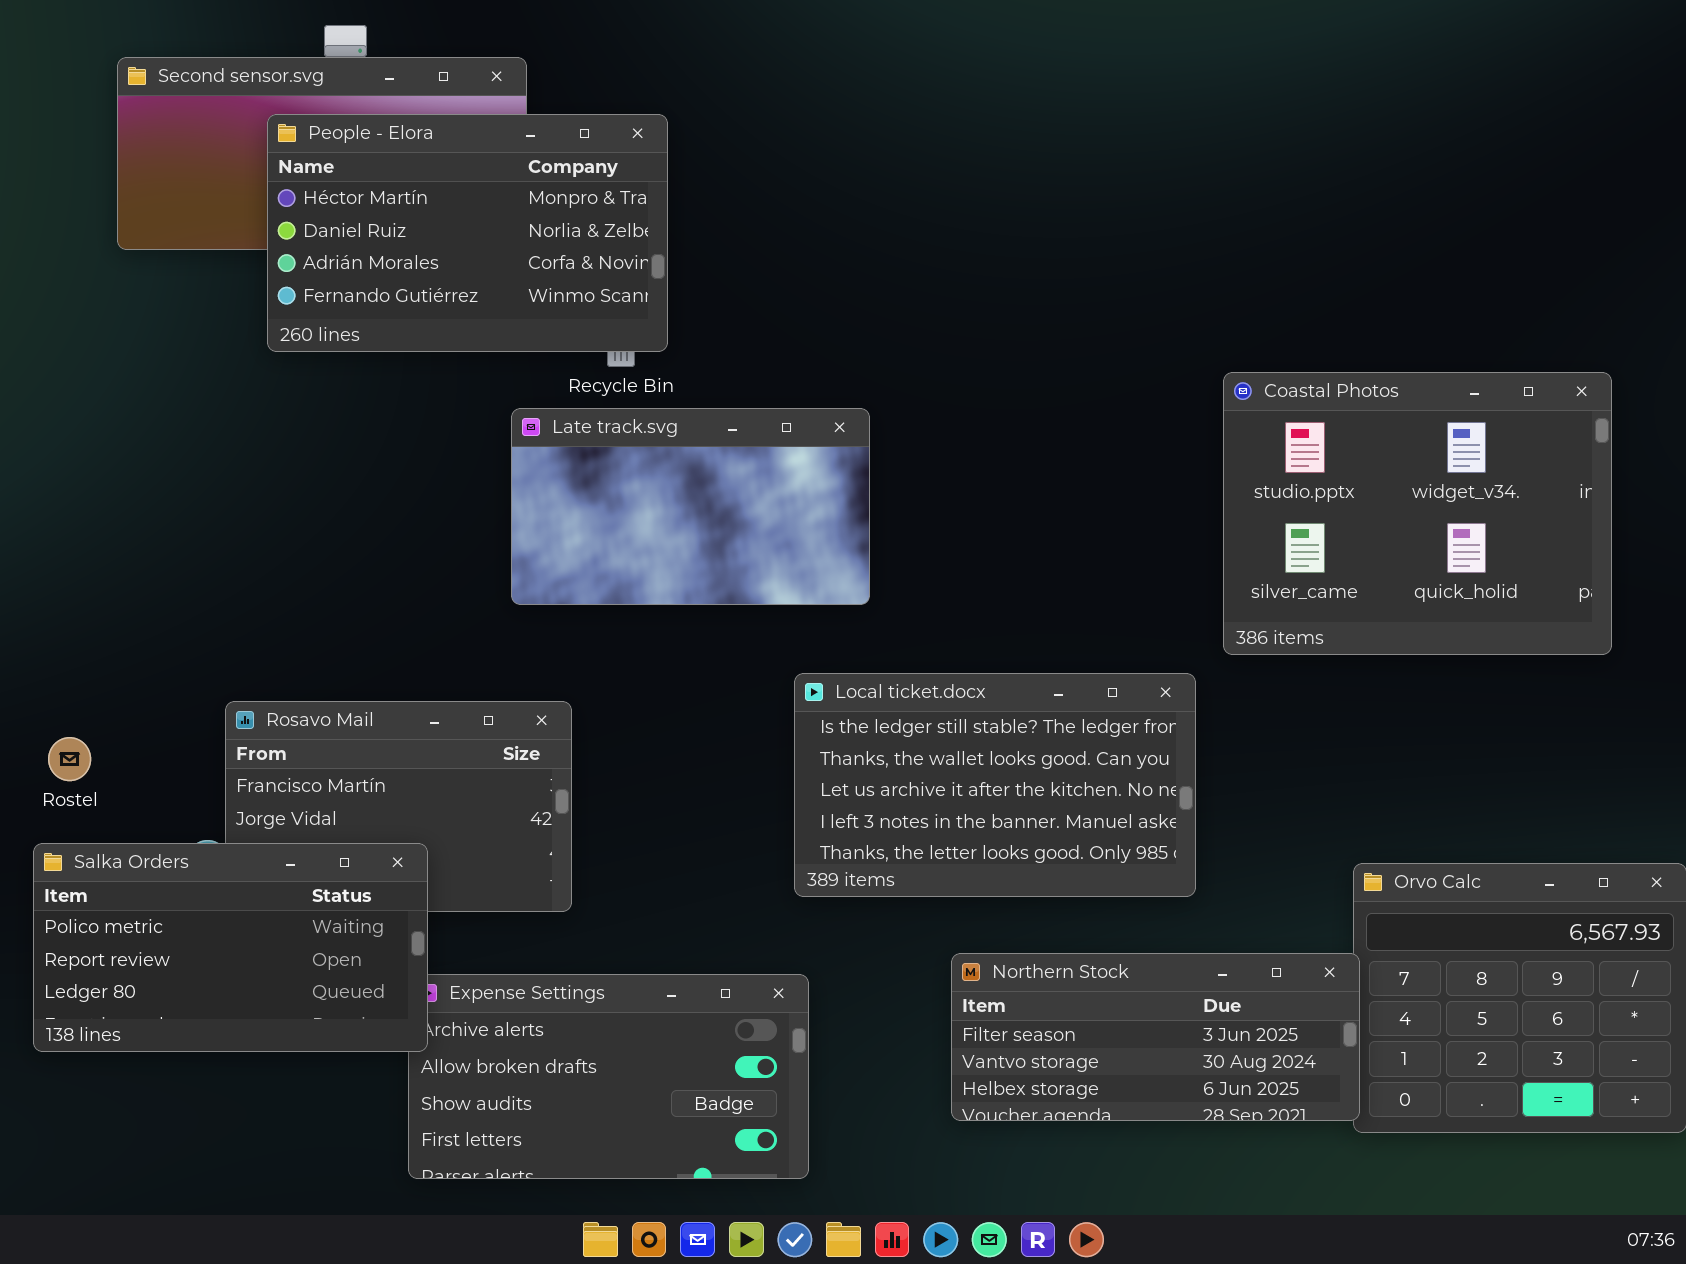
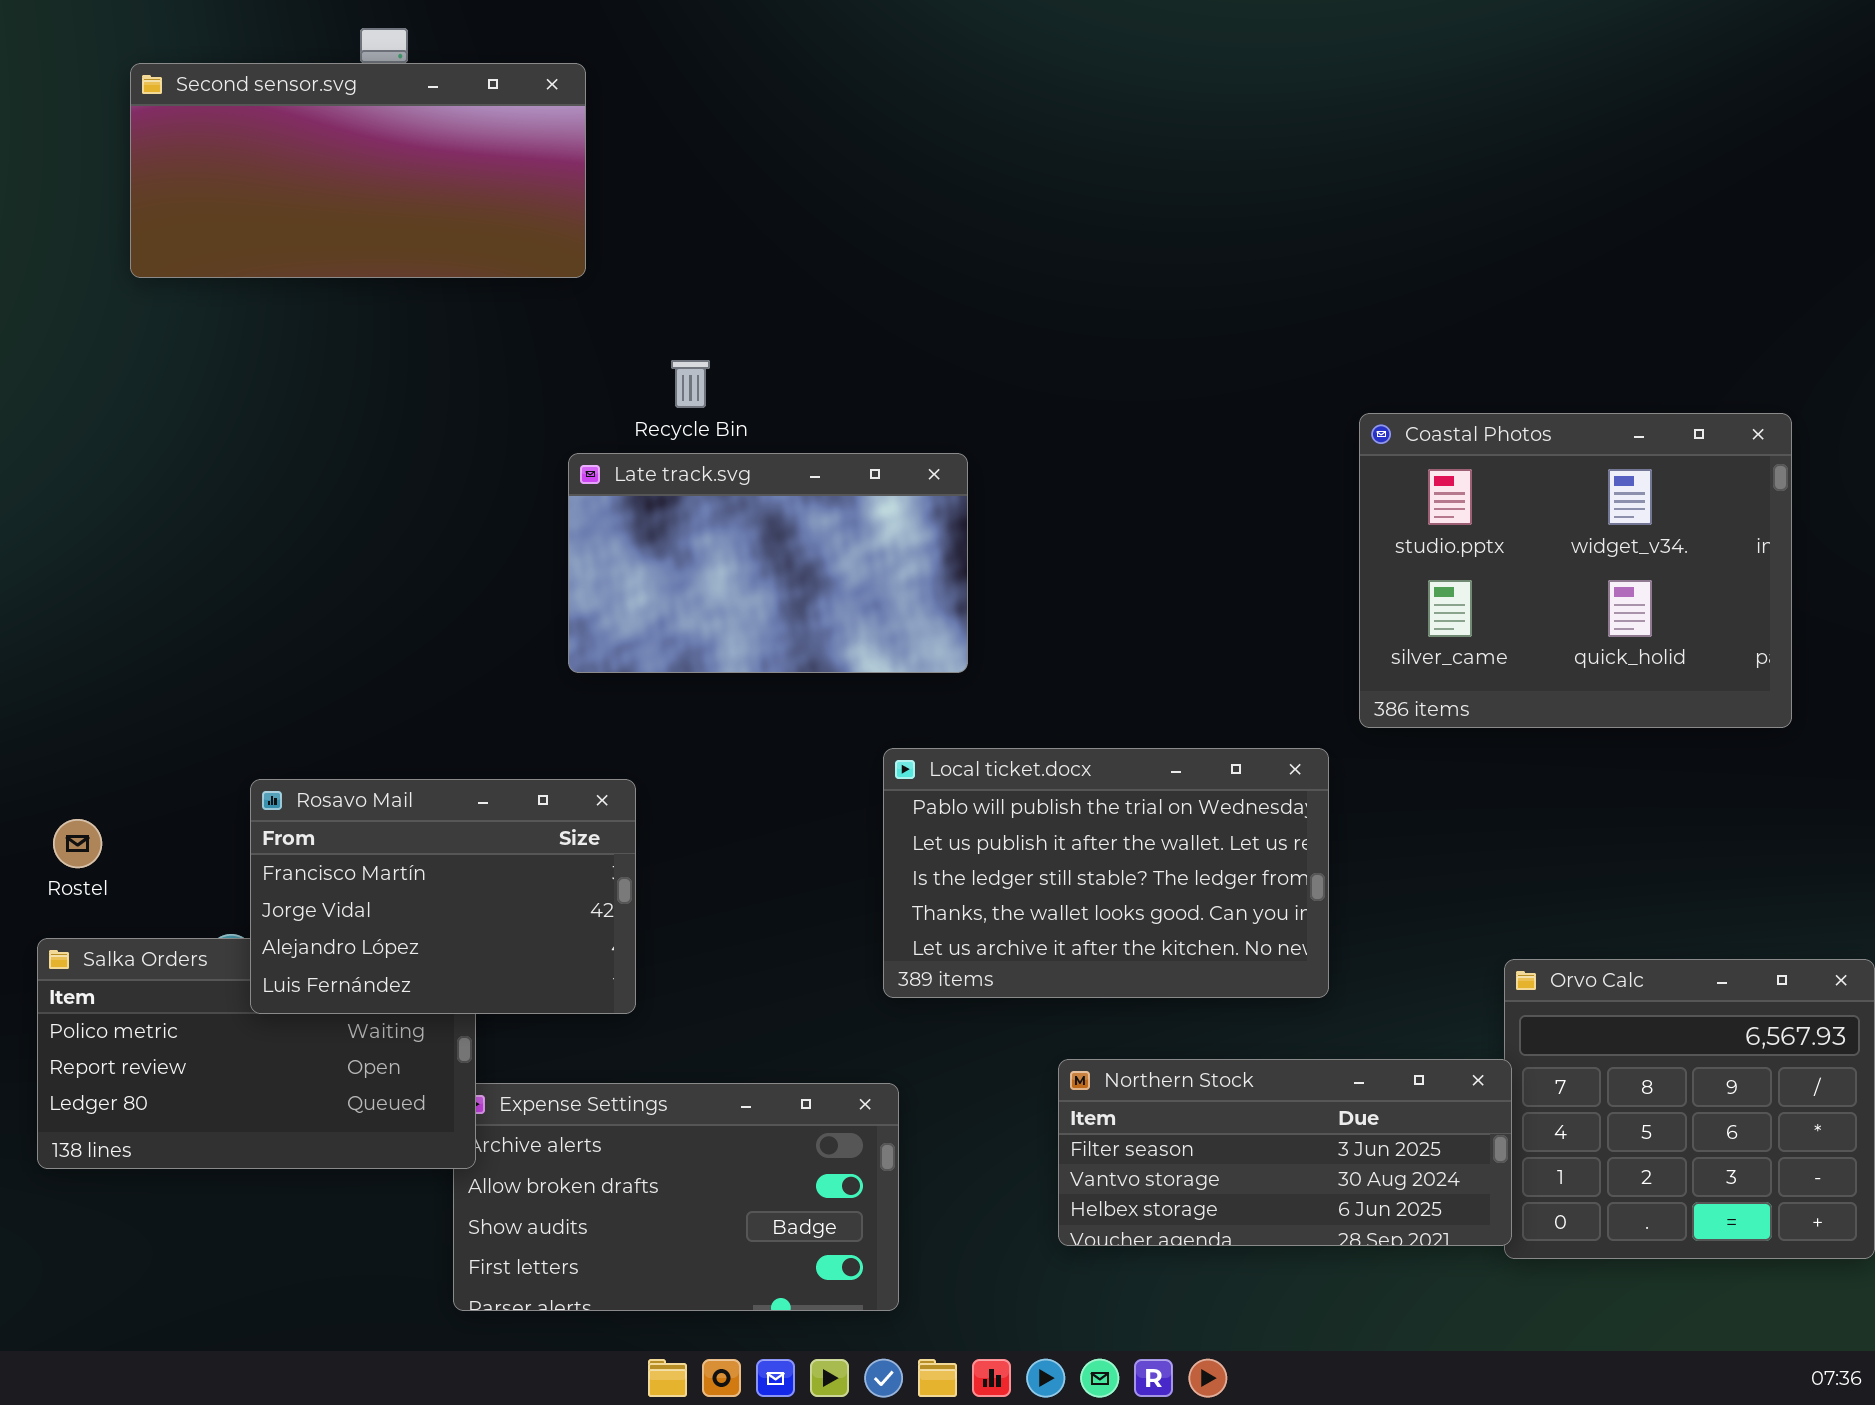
People - Elora: [267,114,668,352] -> none, closed
Local ticket.docx: [794,673,1196,897] -> [883,748,1329,998], scrolled up 2 rows
Rosavo Mail: [225,701,572,912] -> [250,779,636,1014], raised

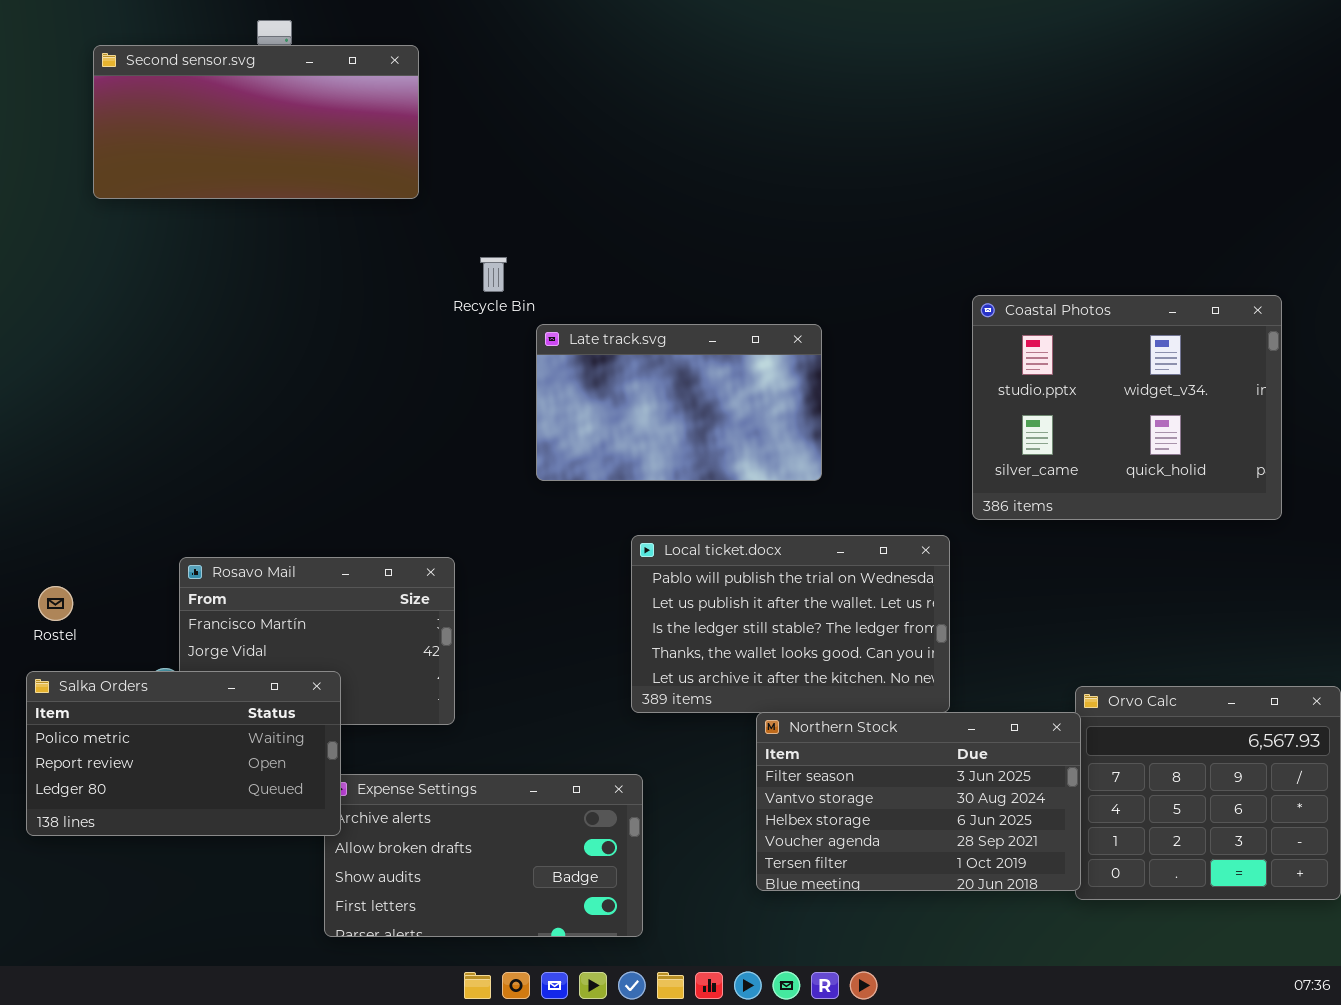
Late track.svg: [568,453,968,673] -> [536,324,822,481], moved
Salka Orders: [37,938,476,1169] -> [26,671,341,836], raised
Northern Stock: [1058,1059,1512,1246] -> [756,712,1081,891], resized

